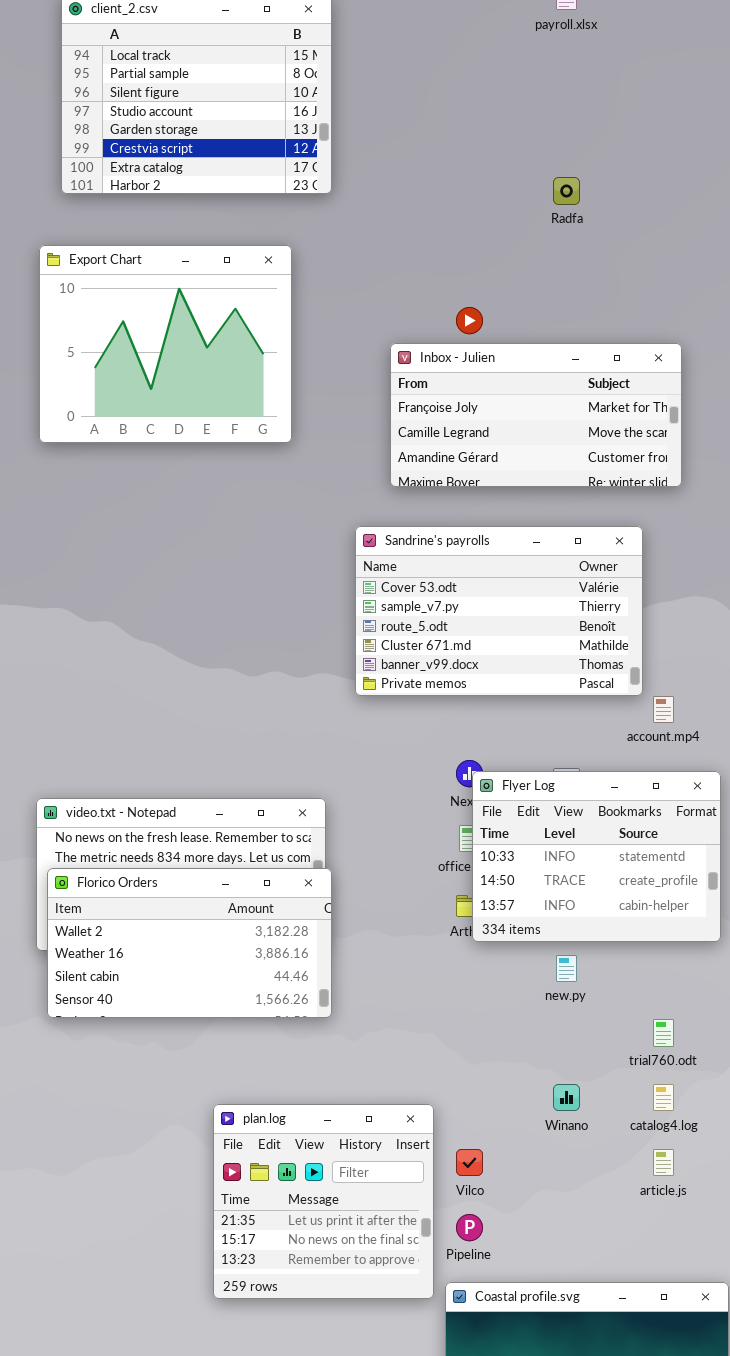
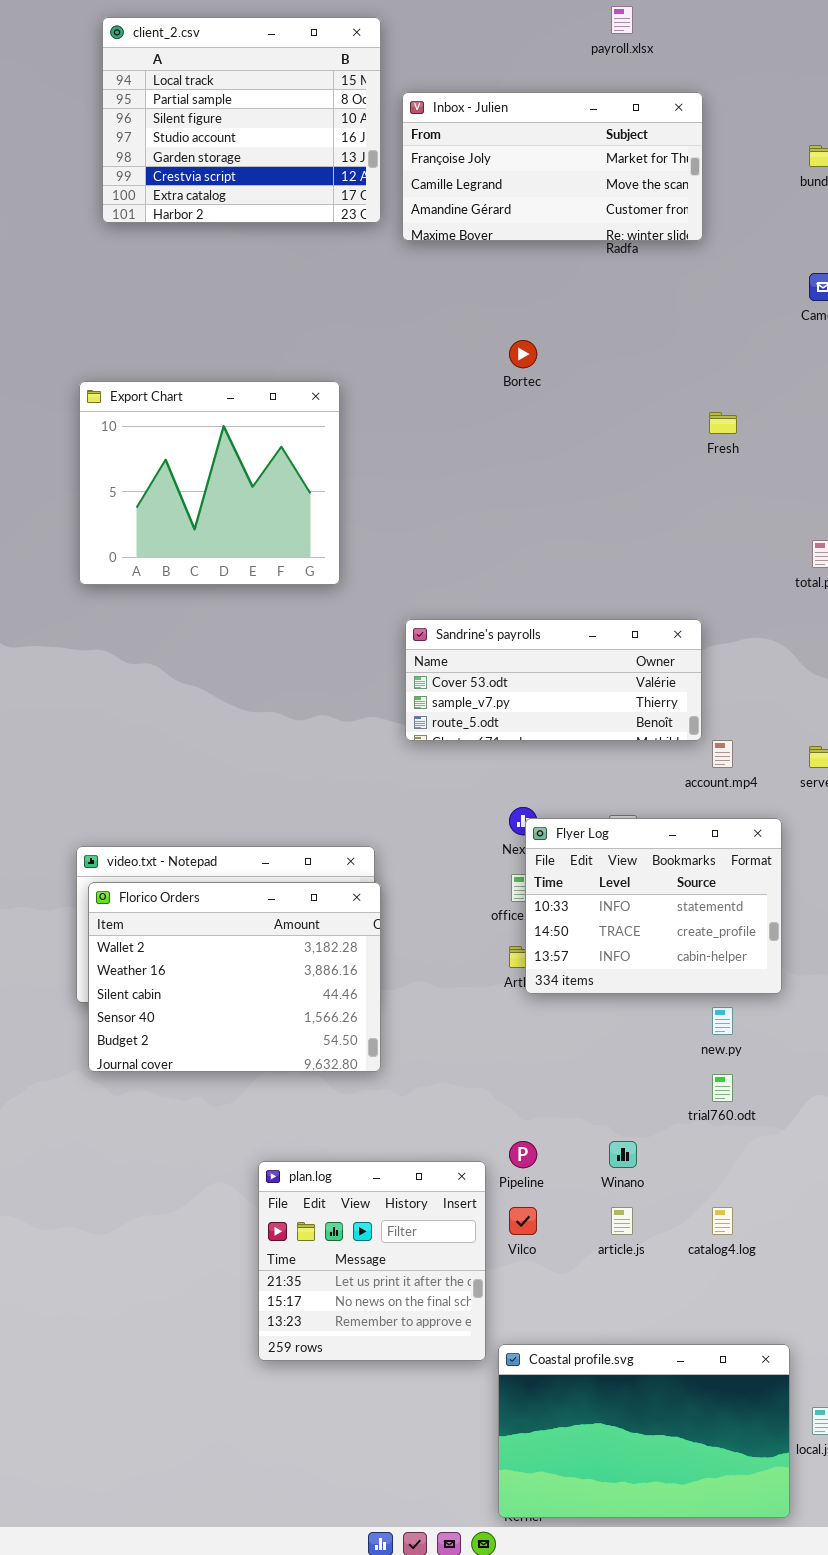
Export Chart: [39,245,292,443] -> [79,381,340,585], moved
Inbox - Julien: [390,343,682,487] -> [402,92,703,241], moved
Sandrine's payrolls: [355,526,643,696] -> [405,619,702,741], resized
Florico Orders: [47,868,332,1018] -> [88,882,381,1072], resized
new.py: [556,955,577,982] -> [712,1007,733,1035], moved
catalog4.log: [653,1084,674,1111] -> [712,1207,733,1235], moved
article.js: [653,1149,674,1176] -> [611,1207,633,1235], moved
Pipeline: [456,1214,483,1241] -> [509,1141,537,1168], moved

